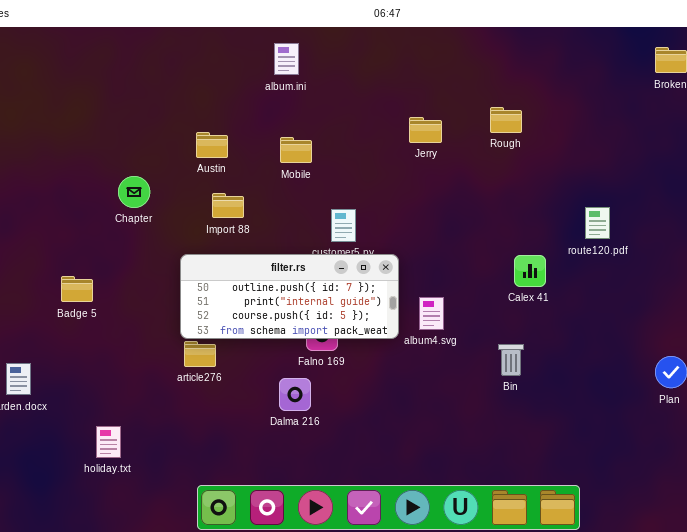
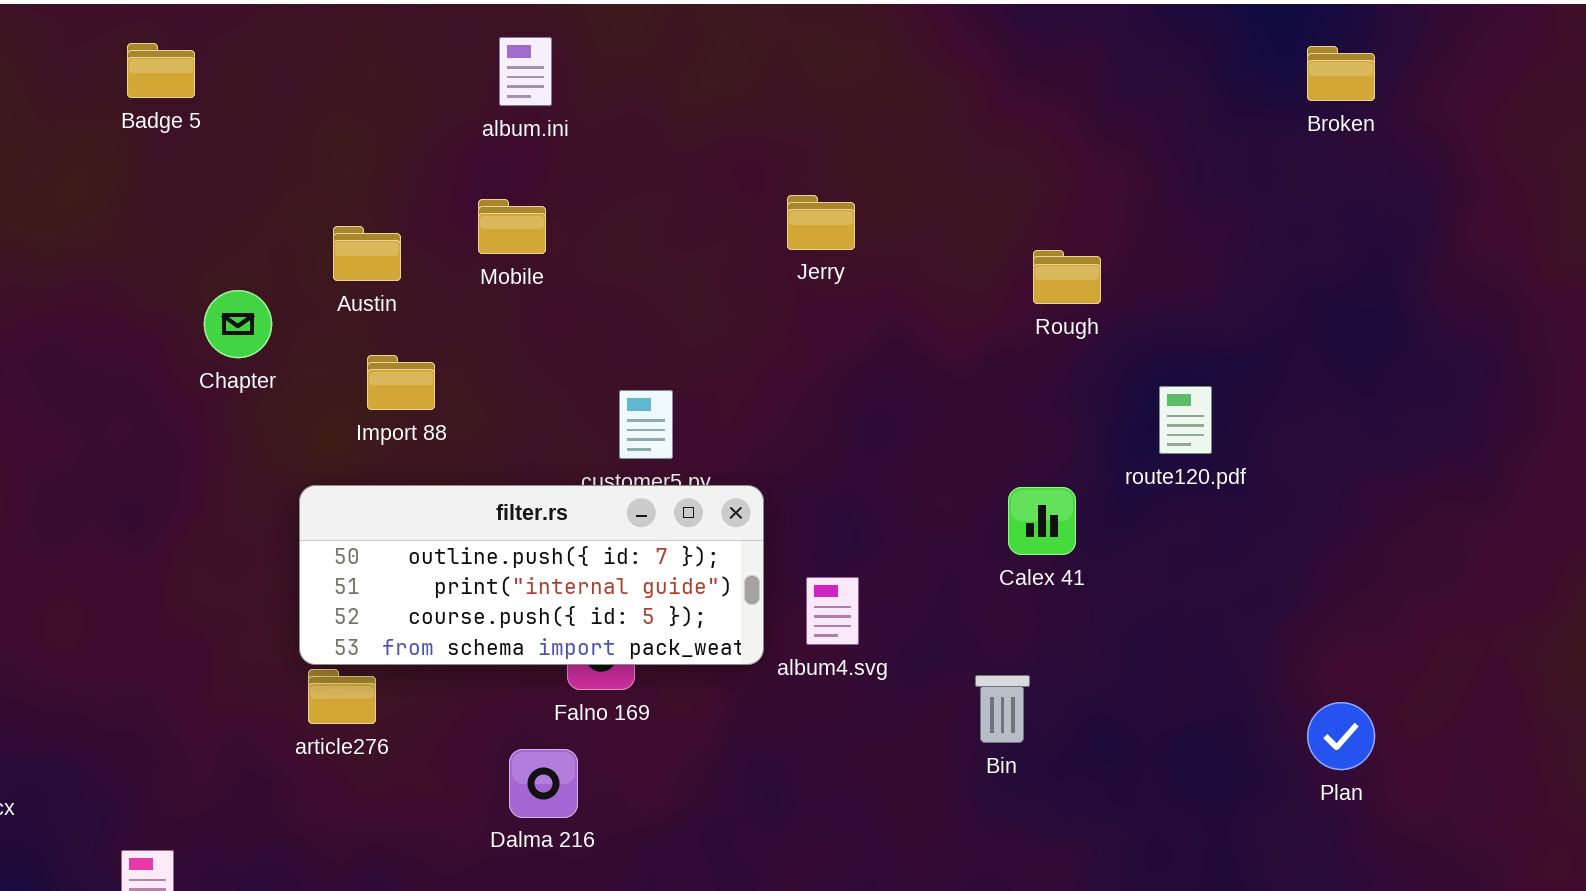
Rough: [490,107,522,133] -> [1033,250,1101,304], moved
Mobile: [280,137,312,163] -> [478,199,546,254], moved
Chapter: [118,176,150,208] -> [204,290,272,358], moved
Badge 5: [61,276,93,302] -> [127,43,195,98], moved

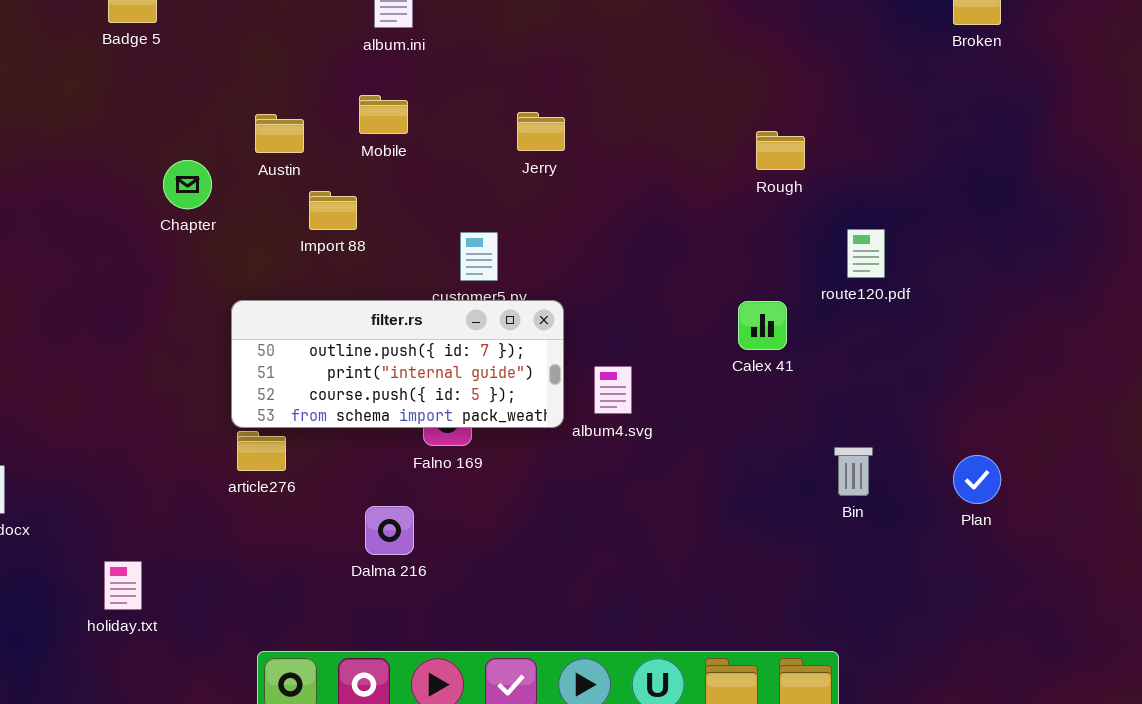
Jerry: [787,195,855,250] -> [517,112,565,151], moved
Import 88: [367,355,435,410] -> [309,191,357,230], moved
Bin: [975,675,1030,743] -> [834,447,873,496], moved
Dalma 216: [509,749,578,818] -> [365,506,414,555], moved

